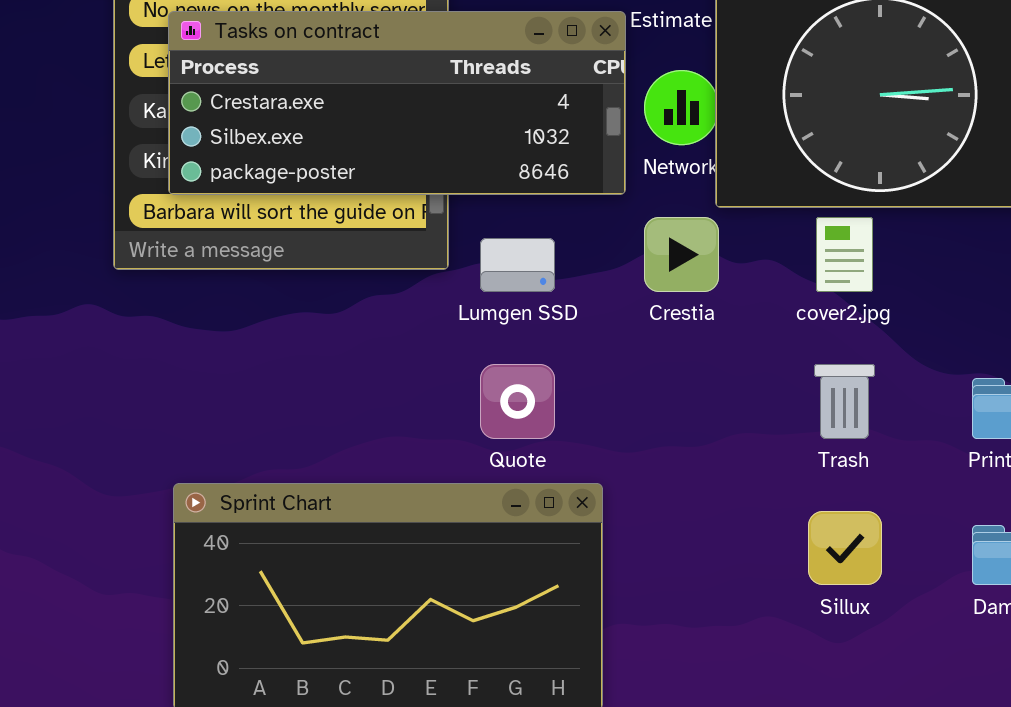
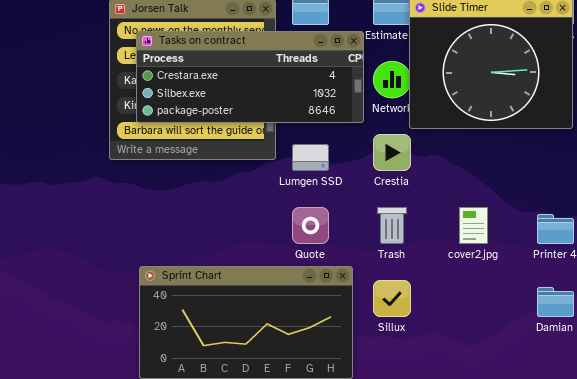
cover2.jpg: [816,217,873,292] -> [459,207,488,244], moved
Trash: [814,364,875,439] -> [377,207,407,244], moved
Sillux: [808,511,882,585] -> [373,280,411,317], moved

